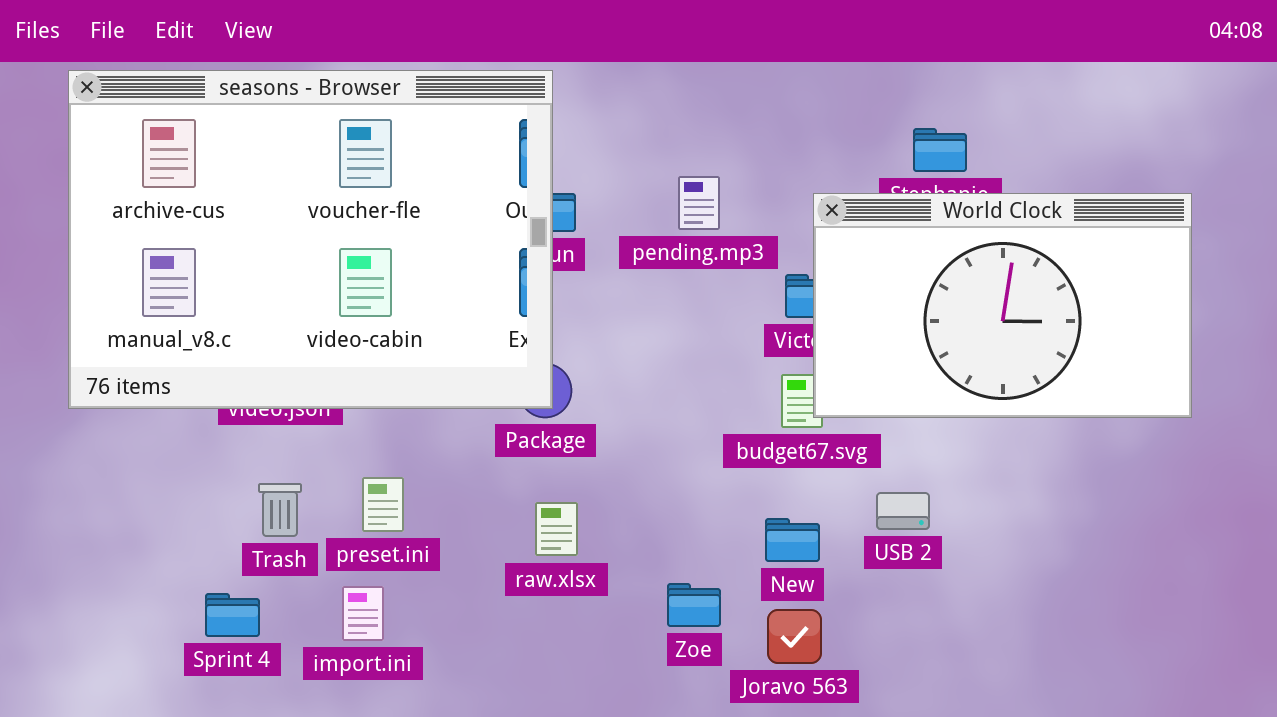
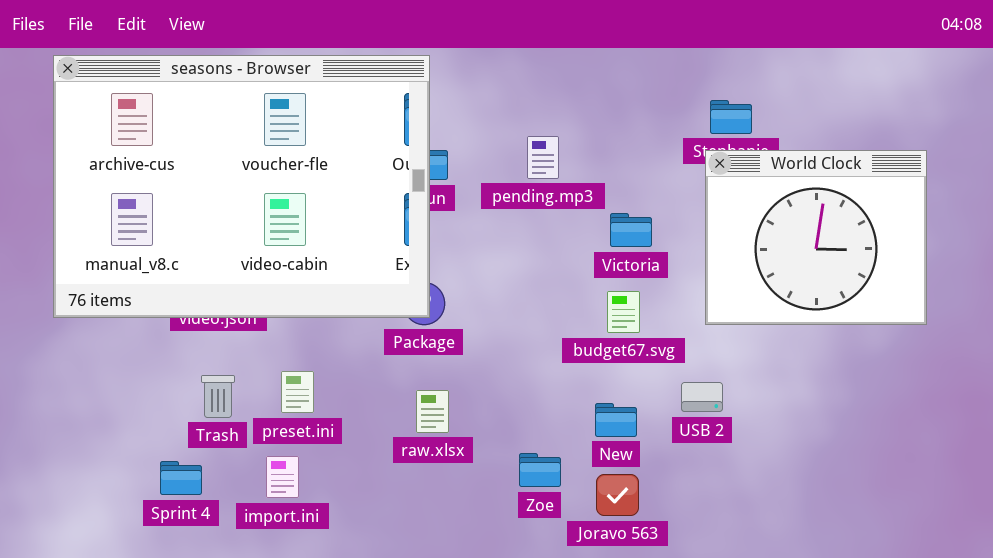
World Clock: [813,193,1192,418] -> [705,150,927,325], resized

